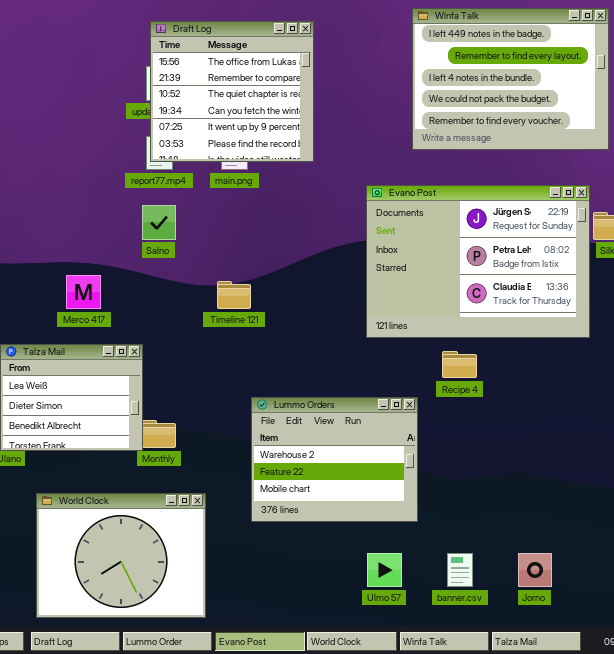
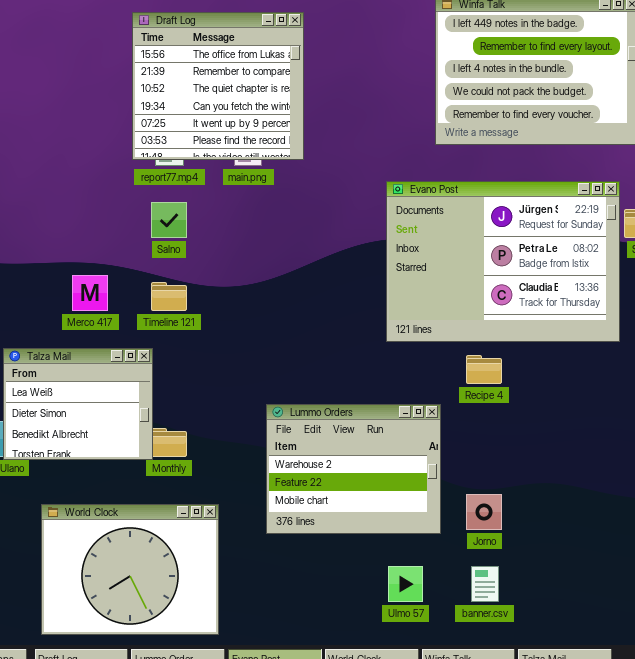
Draft Log: [150,21,314,162] -> [132,12,304,160], moved
Timeline 121: [217,281,251,309] -> [151,282,187,311], moved
Jorno: [518,553,552,587] -> [466,494,502,530], moved

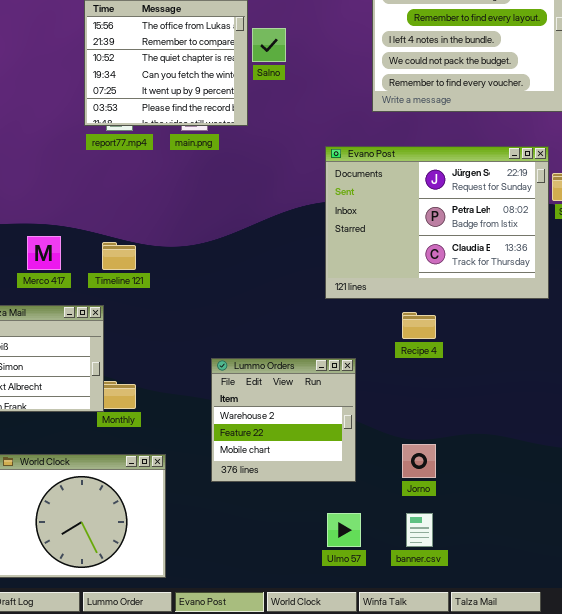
Salno: [151,202,187,238] -> [252,28,286,62], moved
Lummo Orders: [266,404,441,534] -> [211,358,356,482], resized

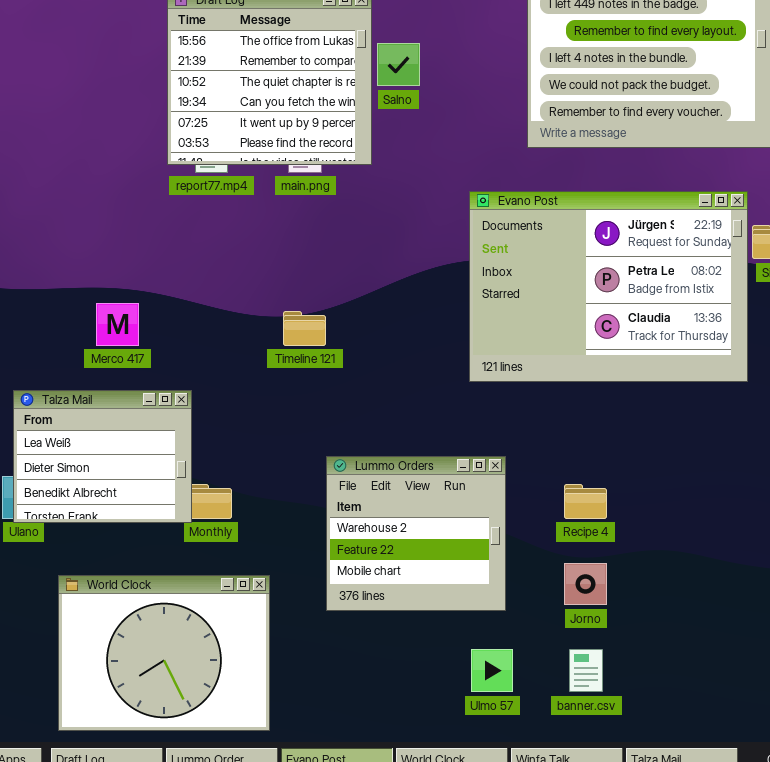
Timeline 121: [102,242,136,270] -> [283,311,326,346], moved
Recipe 4: [402,312,436,339] -> [564,484,607,519], moved

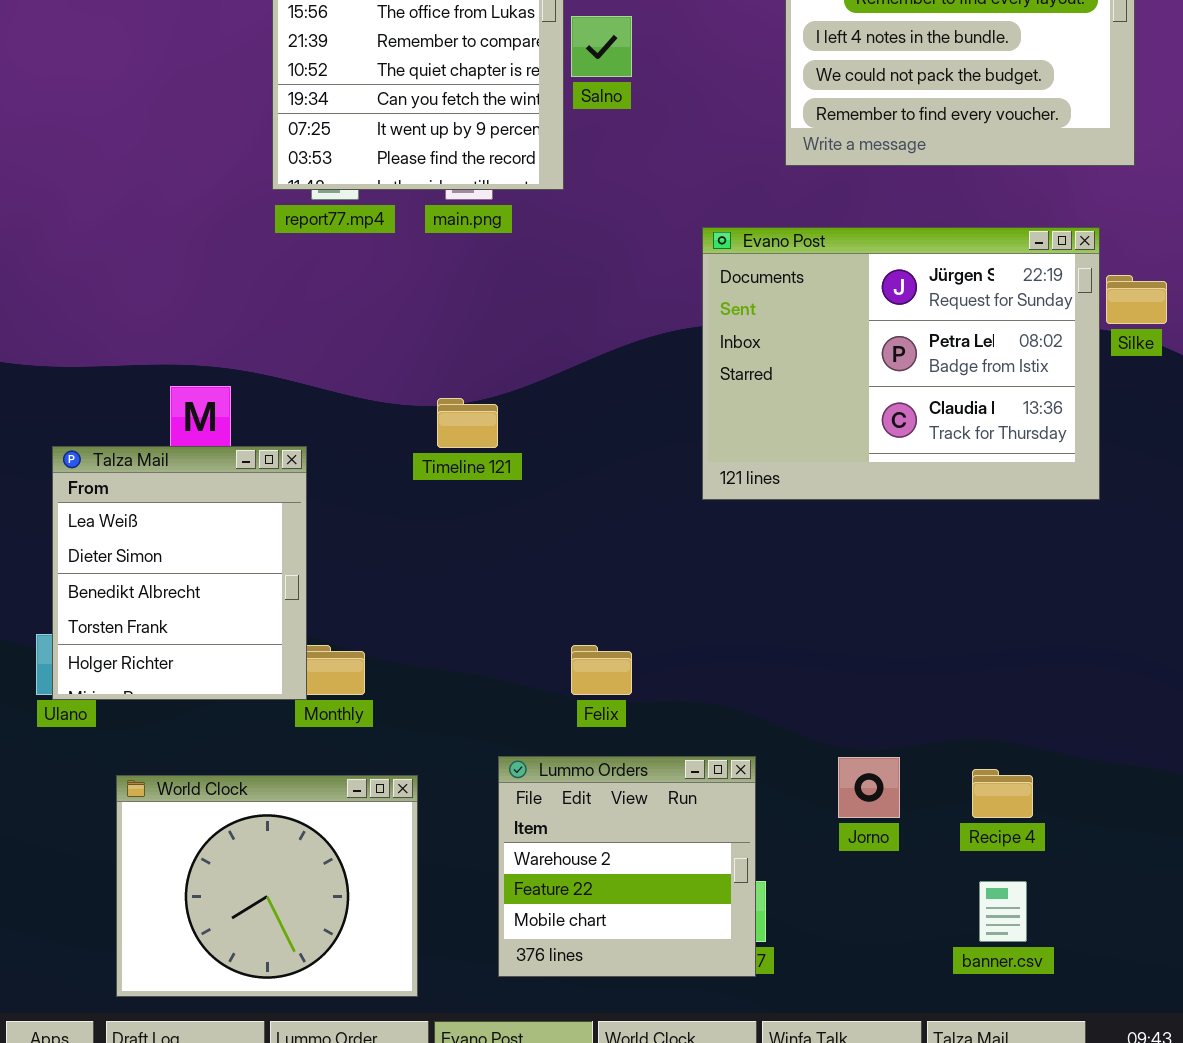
Talza Mail: [13,390,192,523] -> [52,446,307,700], resized
Lummo Orders: [326,456,506,611] -> [498,756,756,977], moved
Recipe 4: [564,484,607,519] -> [972,769,1033,818], moved
banner.csv: [569,649,603,692] -> [979,881,1027,942], moved

